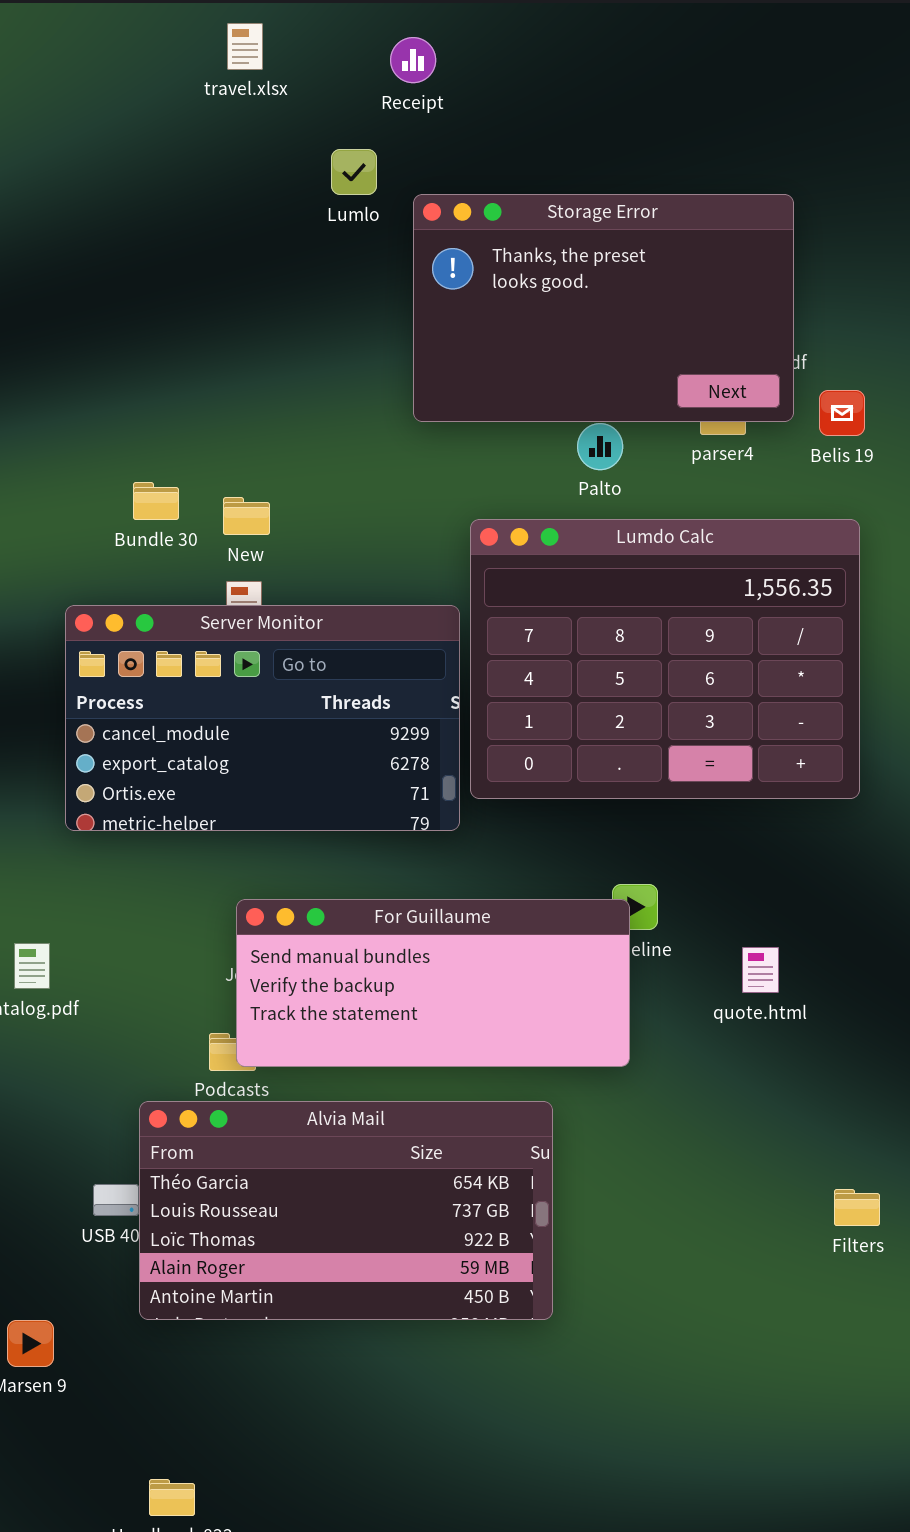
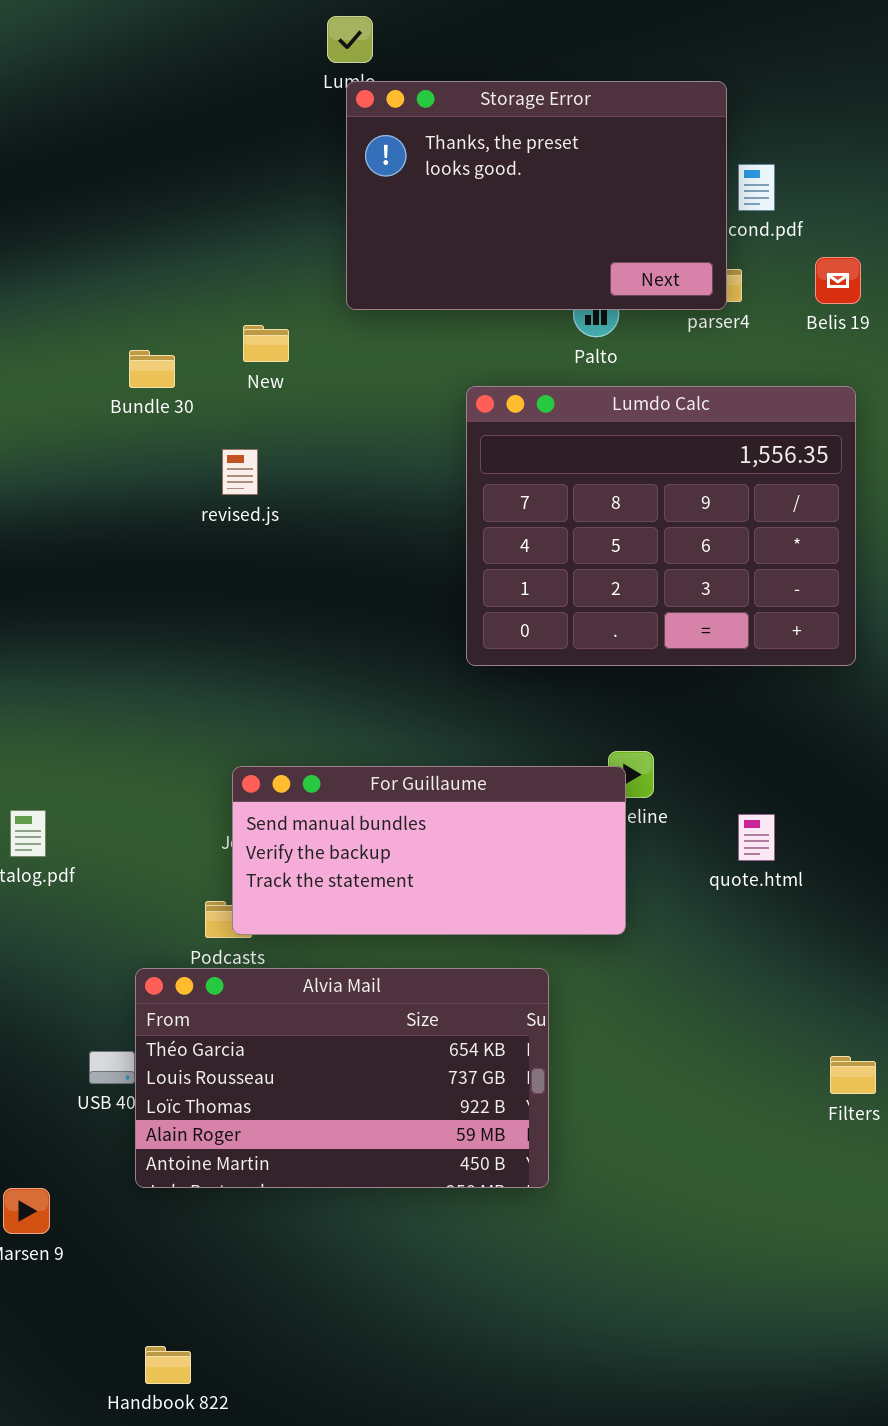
Storage Error: [413,194,794,422] -> [346,81,727,310], moved
New: [223,497,270,535] -> [243,325,289,362], moved
Server Monitor: [65,605,460,831] -> none, closed

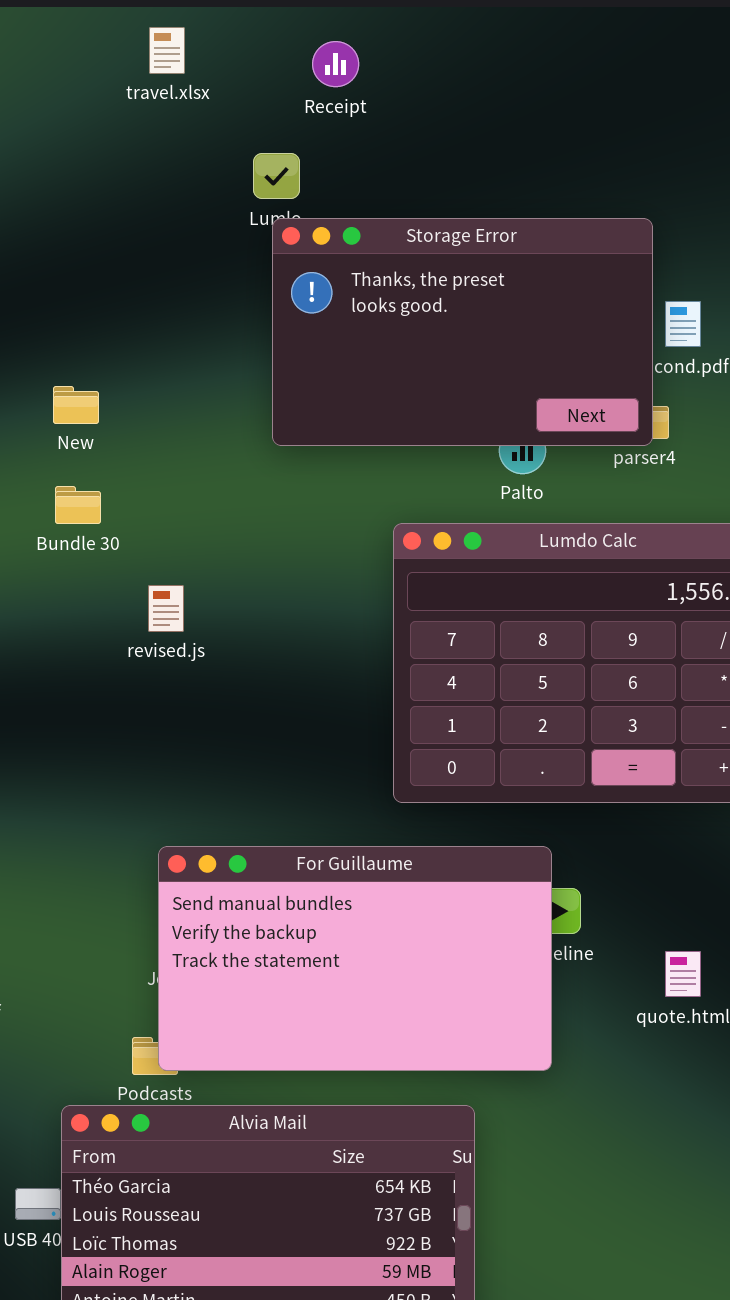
New: [243,325,289,362] -> [53,386,99,424], moved
For Guillaume: [232,766,626,935] -> [158,846,552,1071], resized

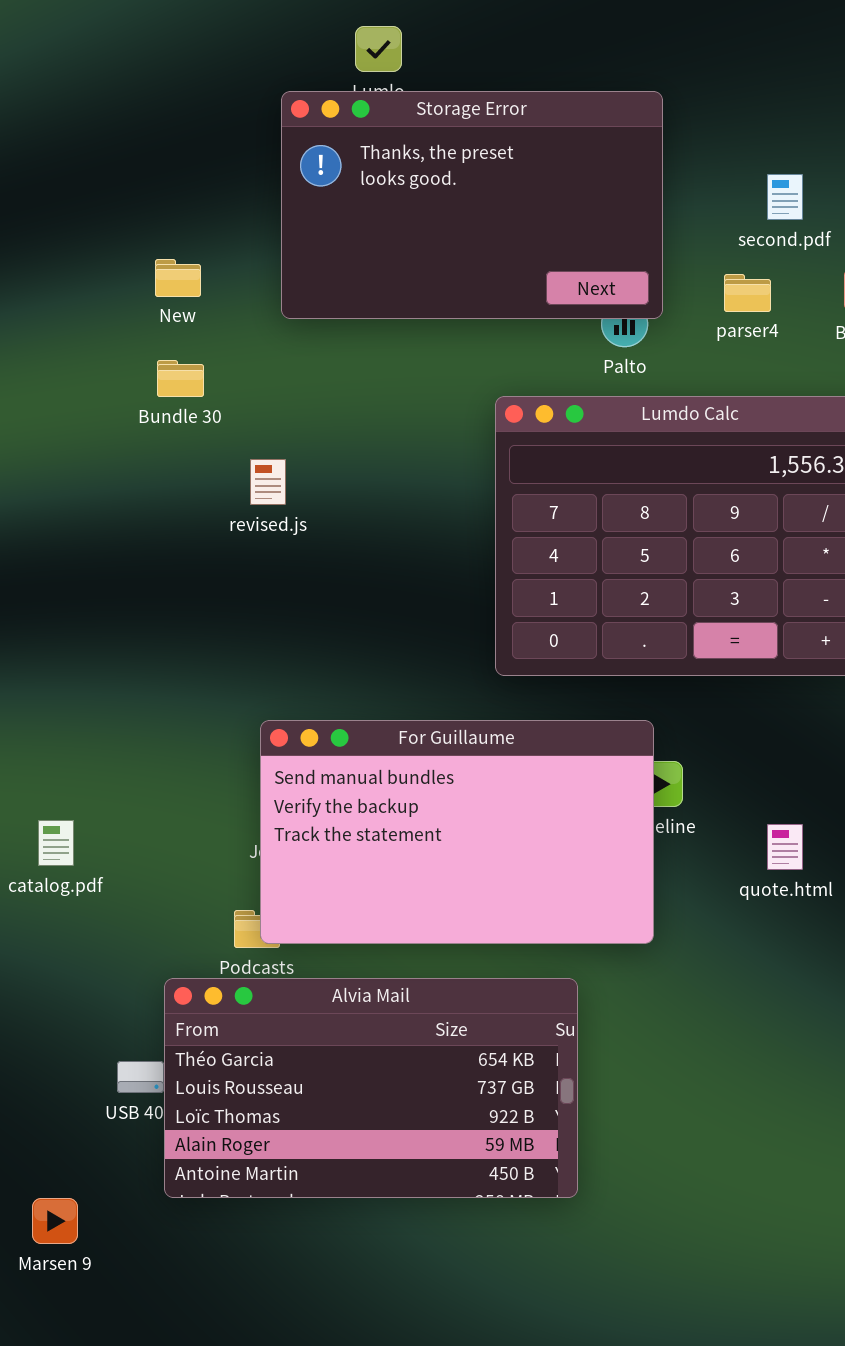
Storage Error: [272,218,653,446] -> [281,91,663,319], moved

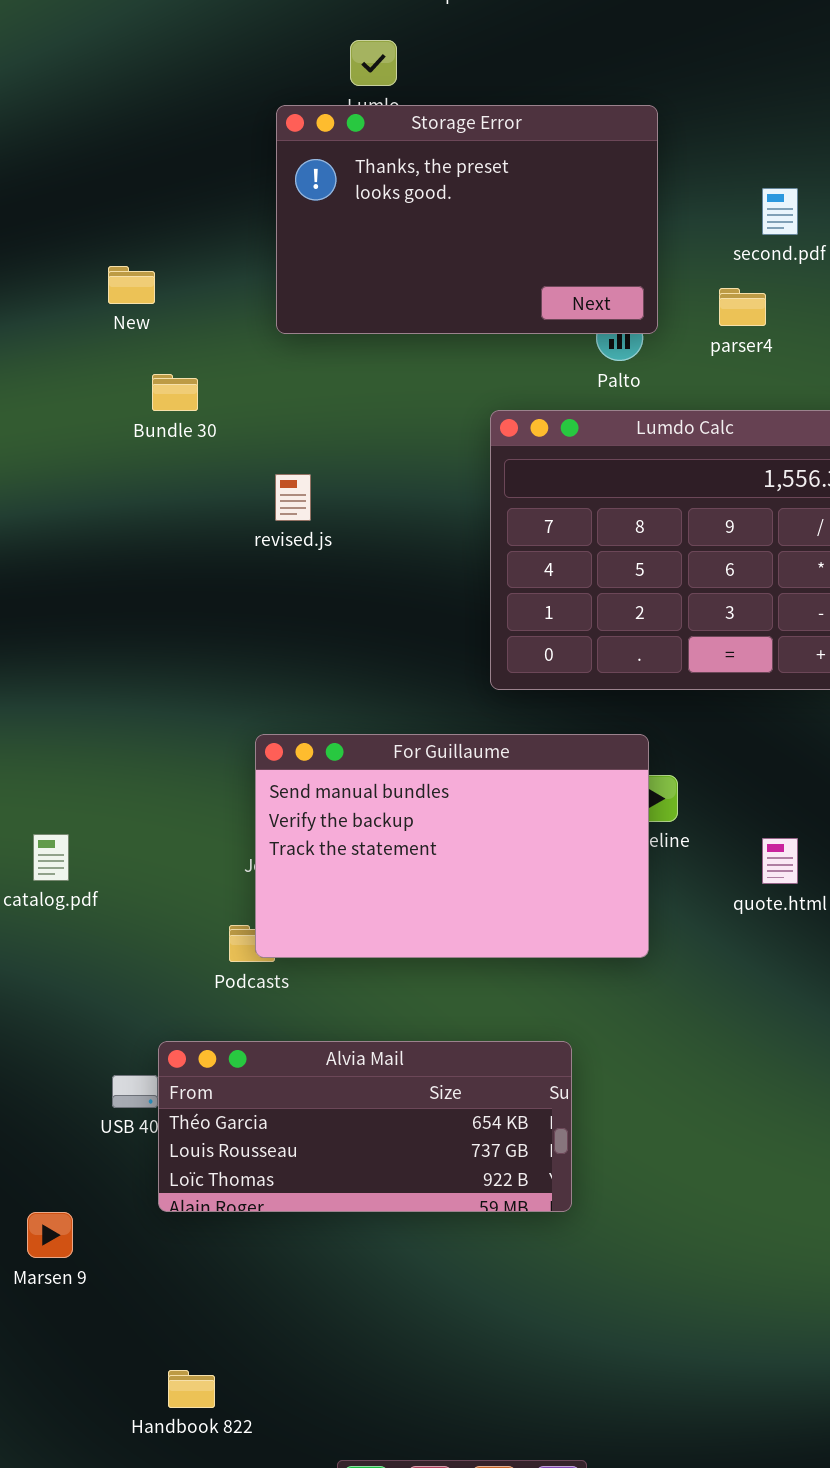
New: [155,259,201,297] -> [108,266,155,304], moved
revised.js: [250,459,286,505] -> [275,474,311,521], moved
Alvia Mail: [164,978,578,1198] -> [158,1041,572,1212], resized

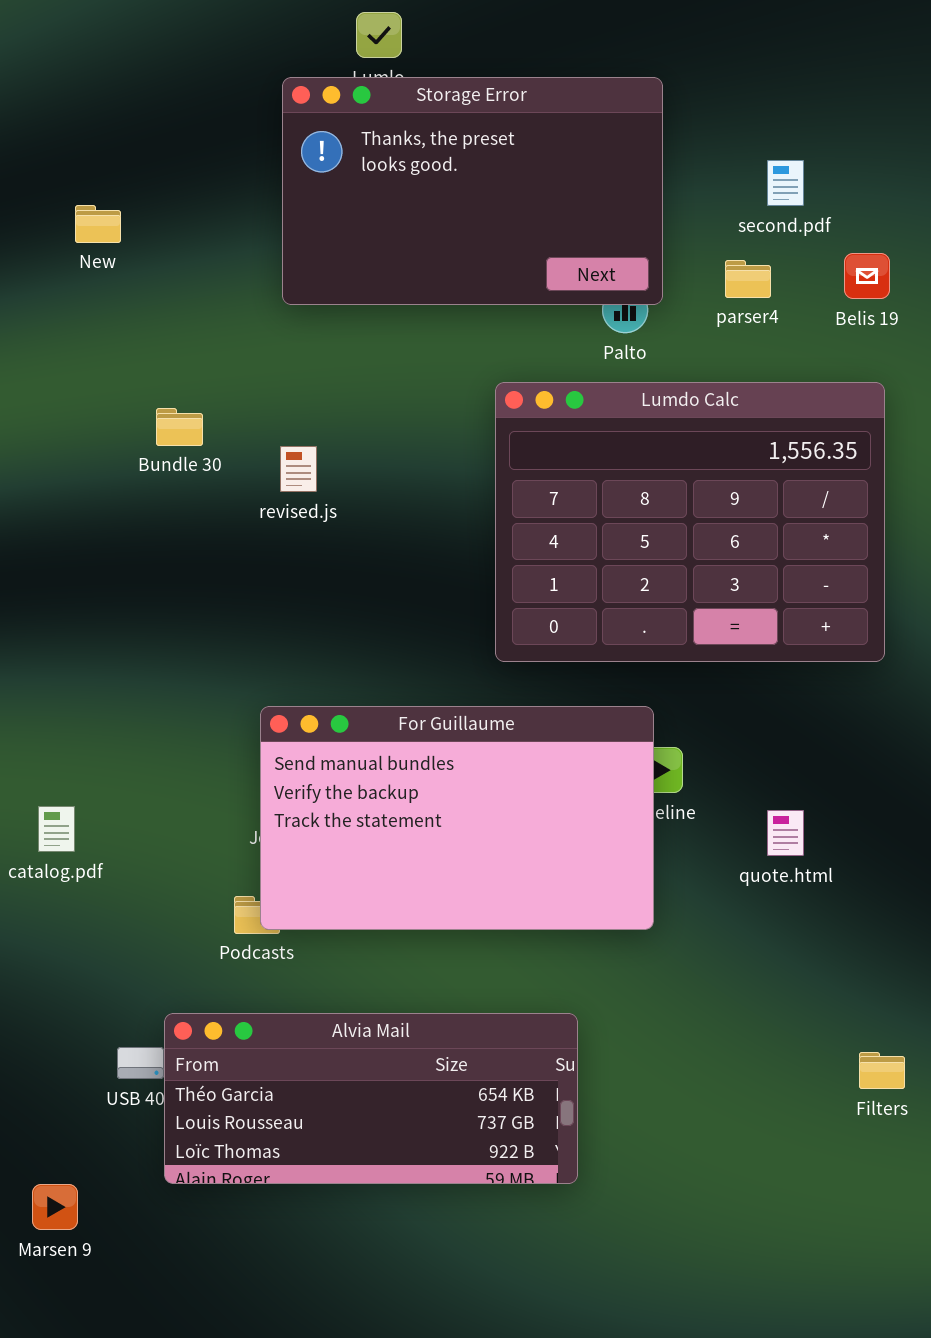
New: [108,266,155,304] -> [75,205,121,243], moved
Bundle 30: [152,374,198,411] -> [156,408,203,446], moved

